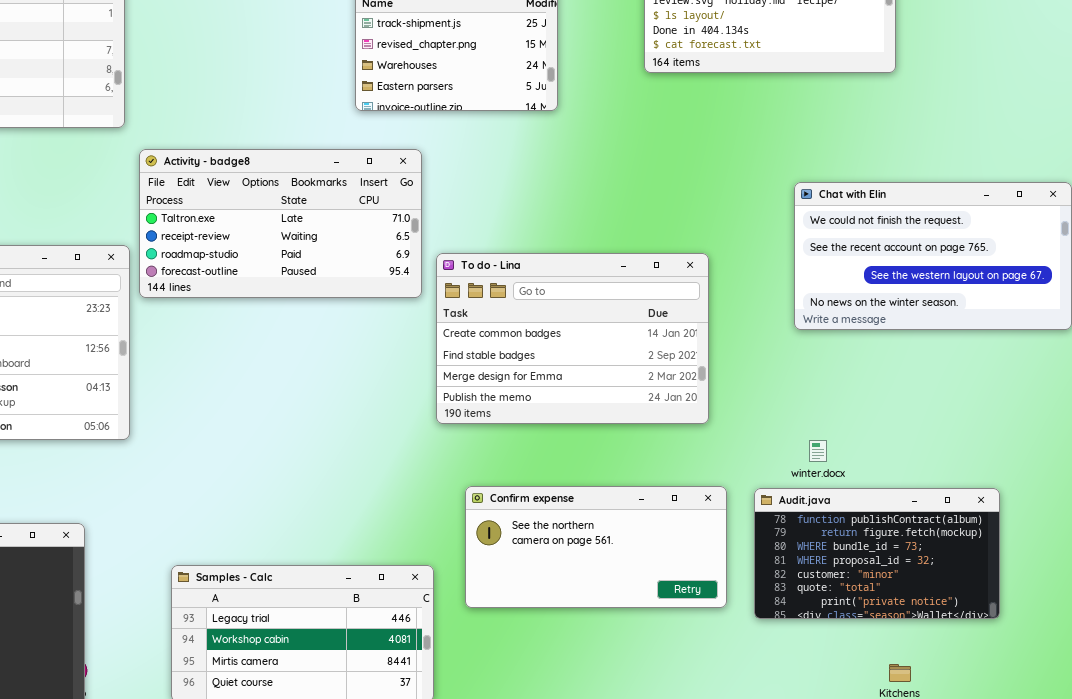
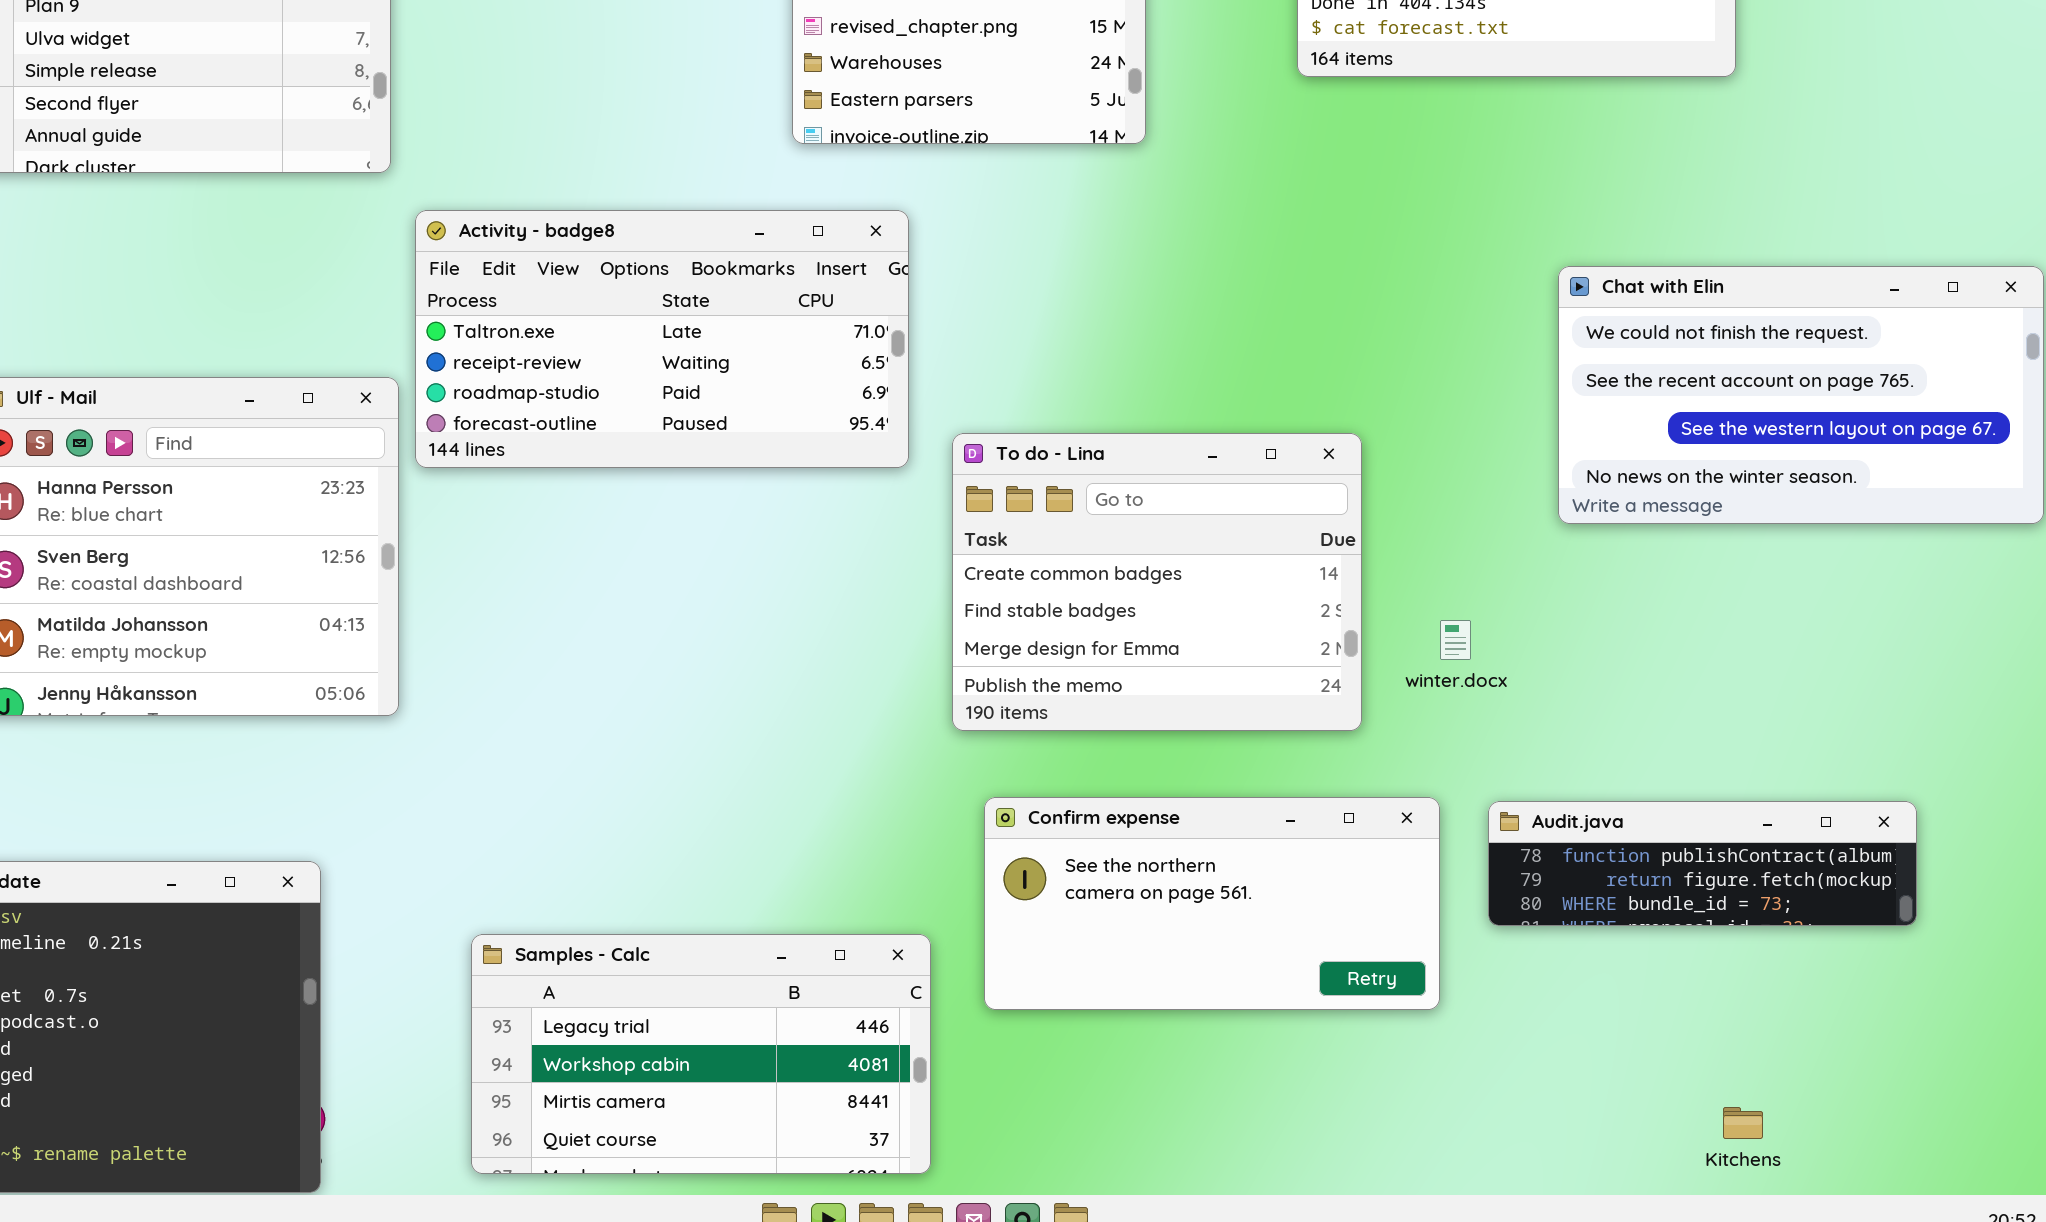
To do - Lina: [436,253,709,424] -> [952,433,1362,731], moved, resized
winter.docx: [809,440,827,462] -> [1440,620,1471,660], moved
Audit.java: [754,488,1000,619] -> [1488,801,1917,926], resized

